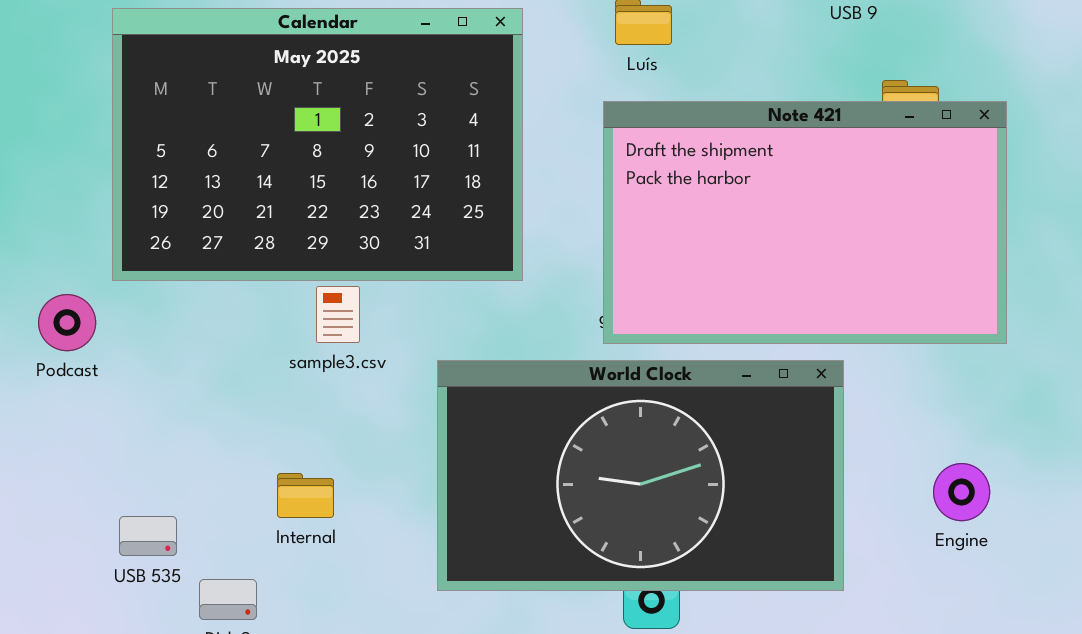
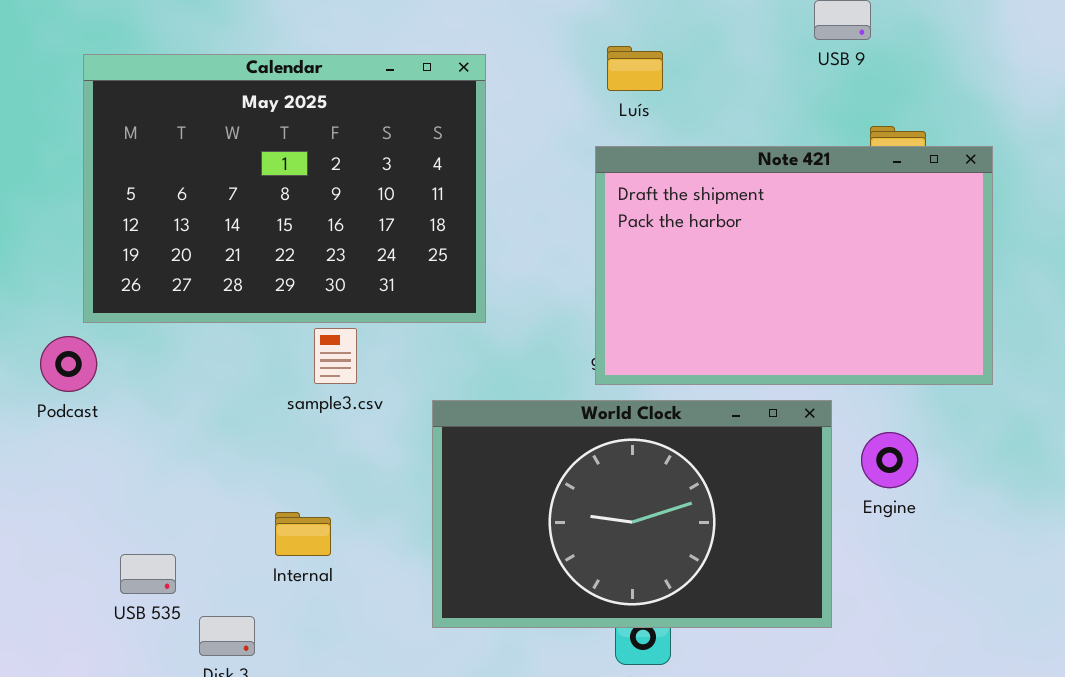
Calendar: [112,8,523,281] -> [83,54,486,323], moved
Engine: [933,463,990,521] -> [861,432,918,488], moved

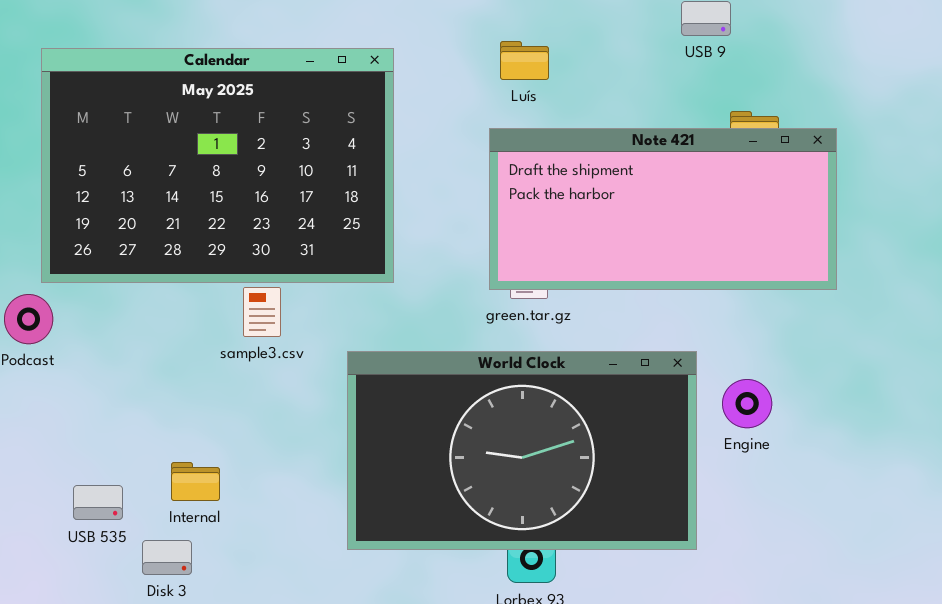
Note 421: [595,146,993,385] -> [489,128,837,290], resized
Internal: [275,512,331,556] -> [171,462,220,501], moved

